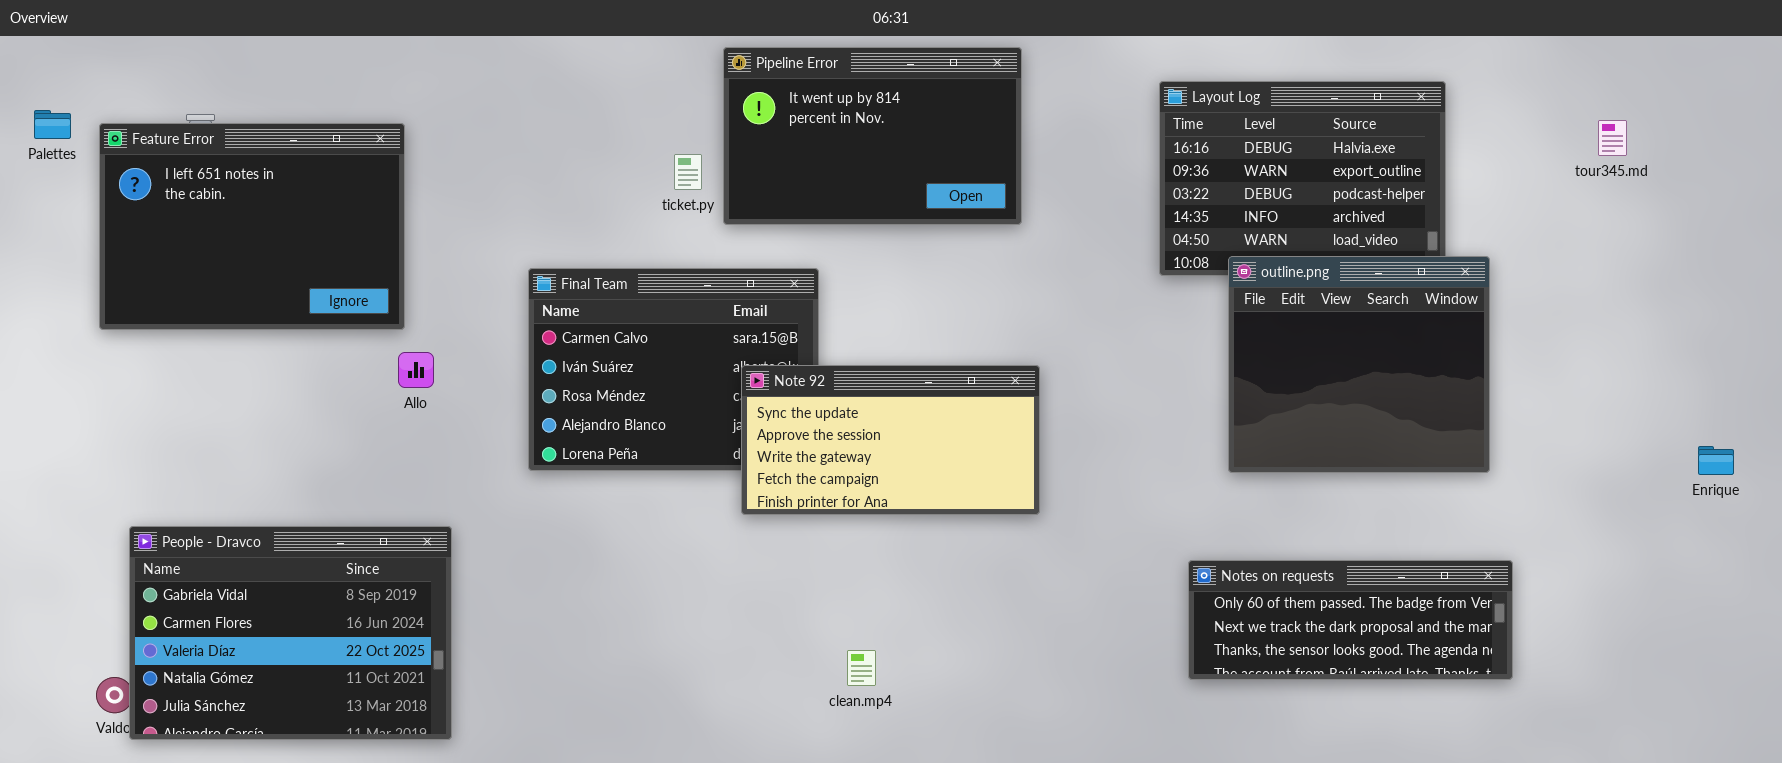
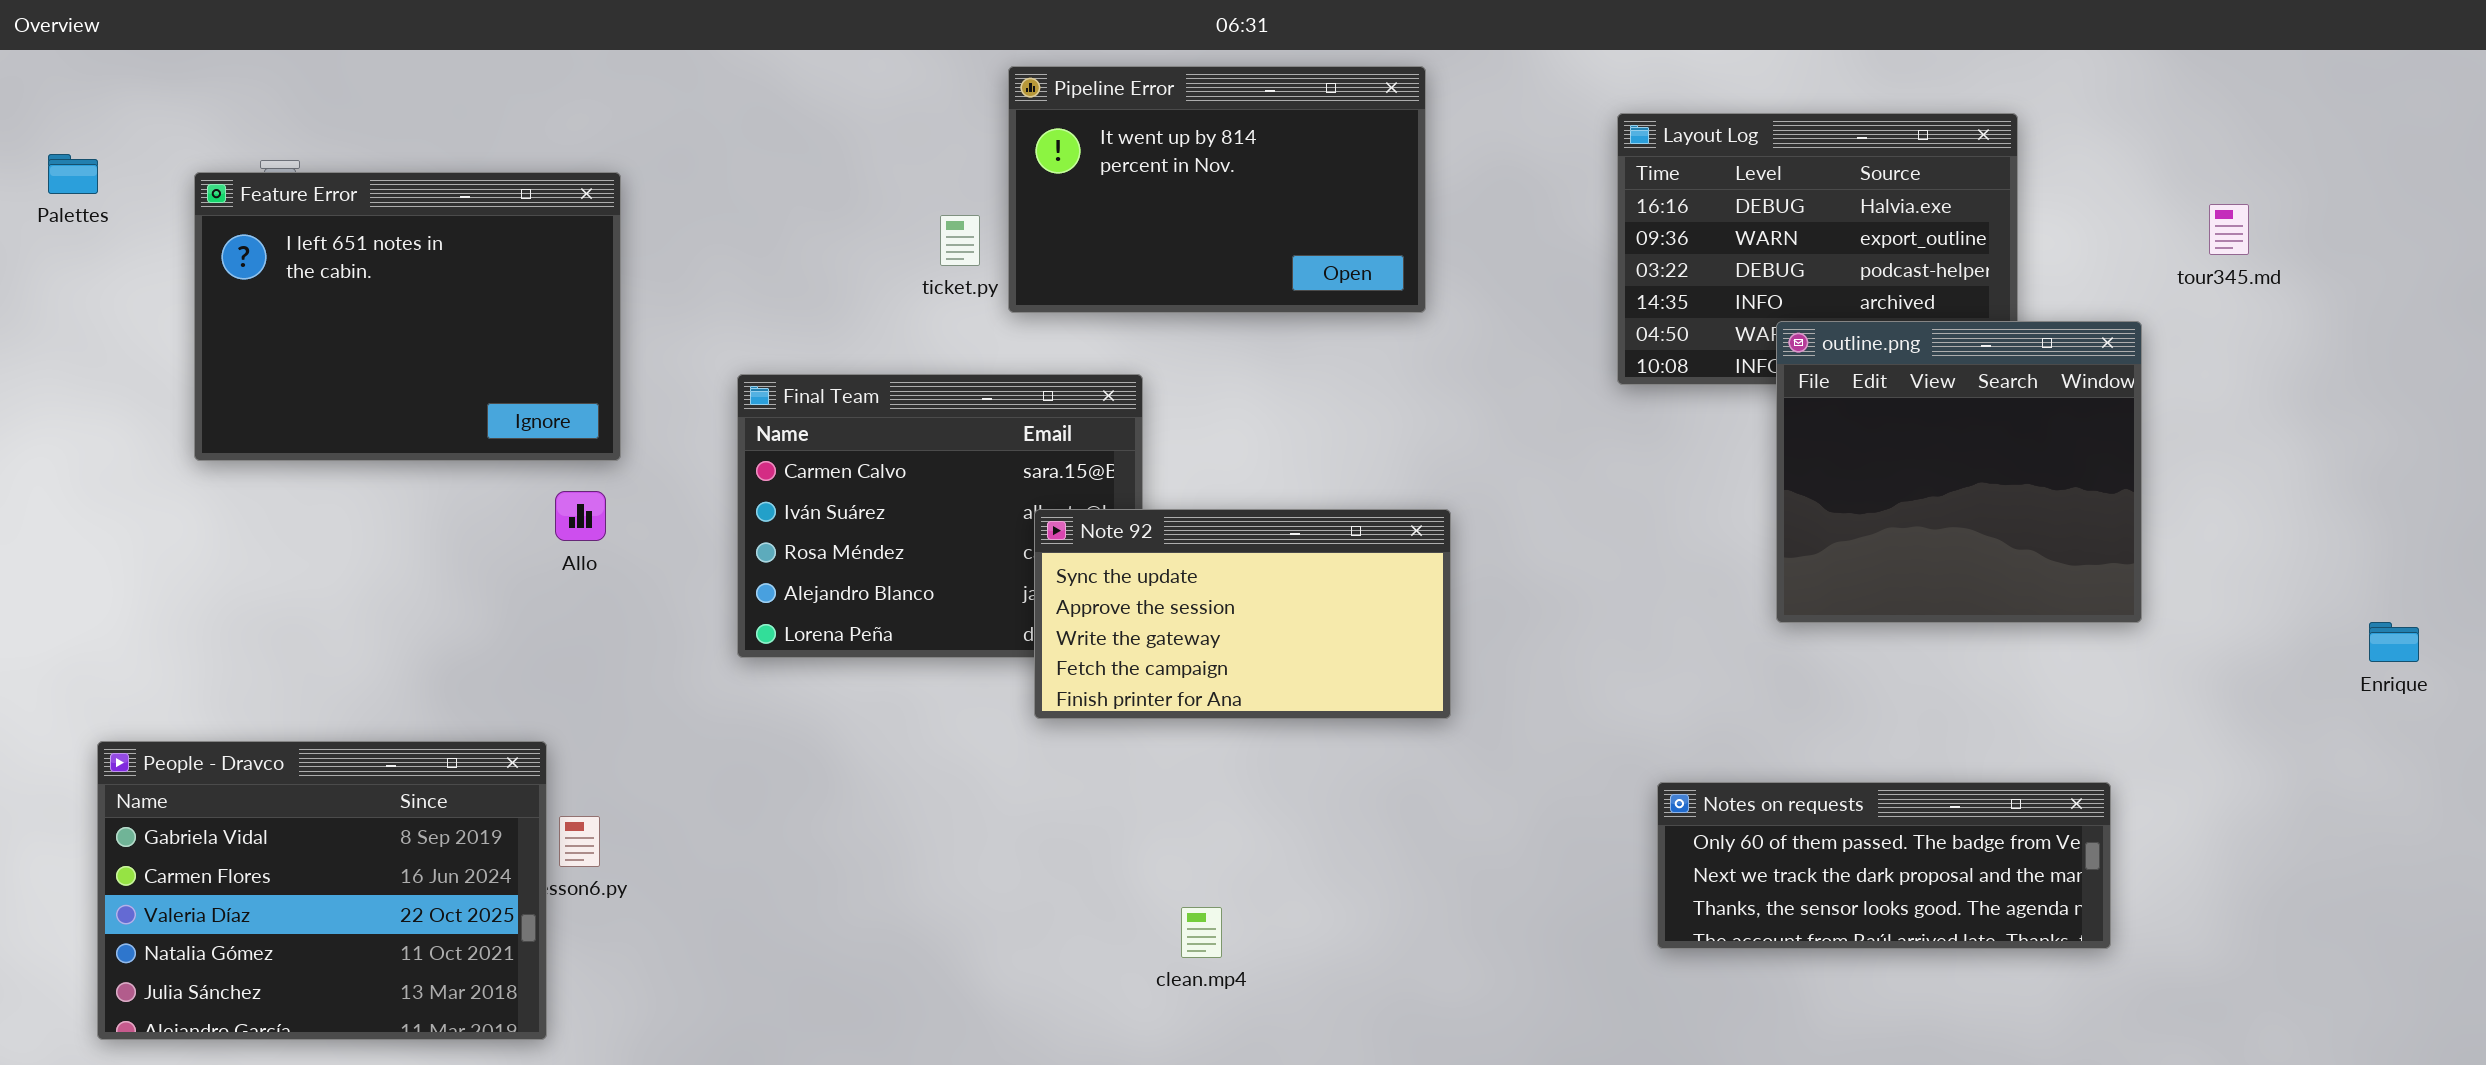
tour345.md: [1598,120,1627,156] -> [2209,204,2249,255], moved
Feature Error: [99,123,405,330] -> [194,172,621,461], moved
outline.png: [1228,256,1490,473] -> [1776,321,2142,623], moved
People - Dravco: [129,526,452,740] -> [97,741,547,1040], moved

